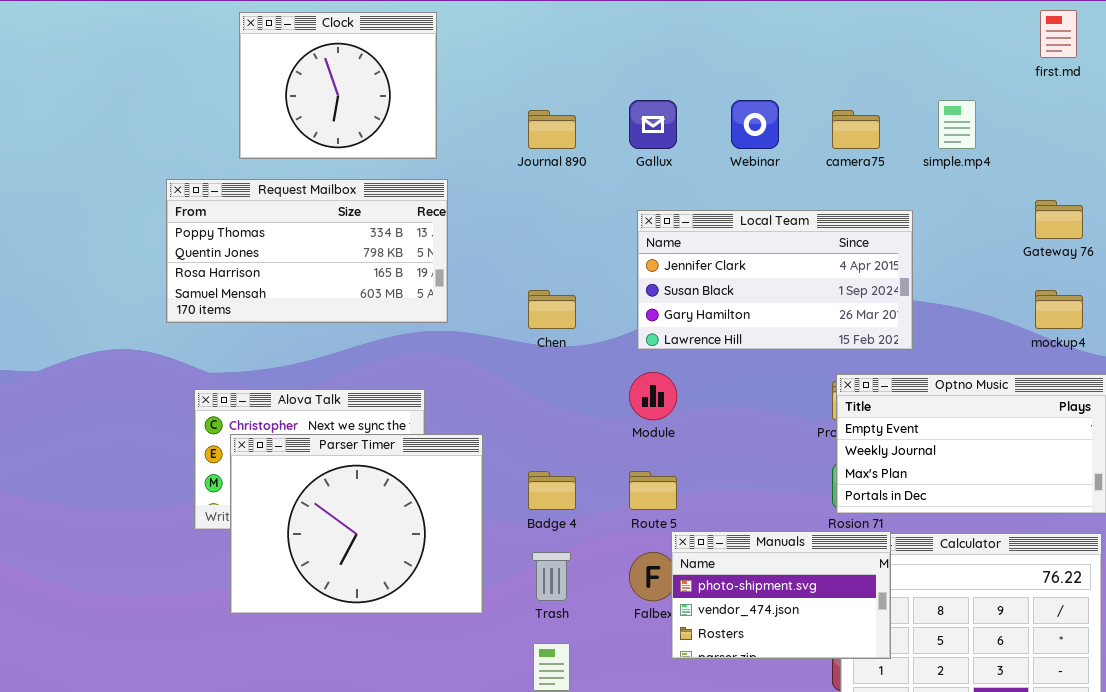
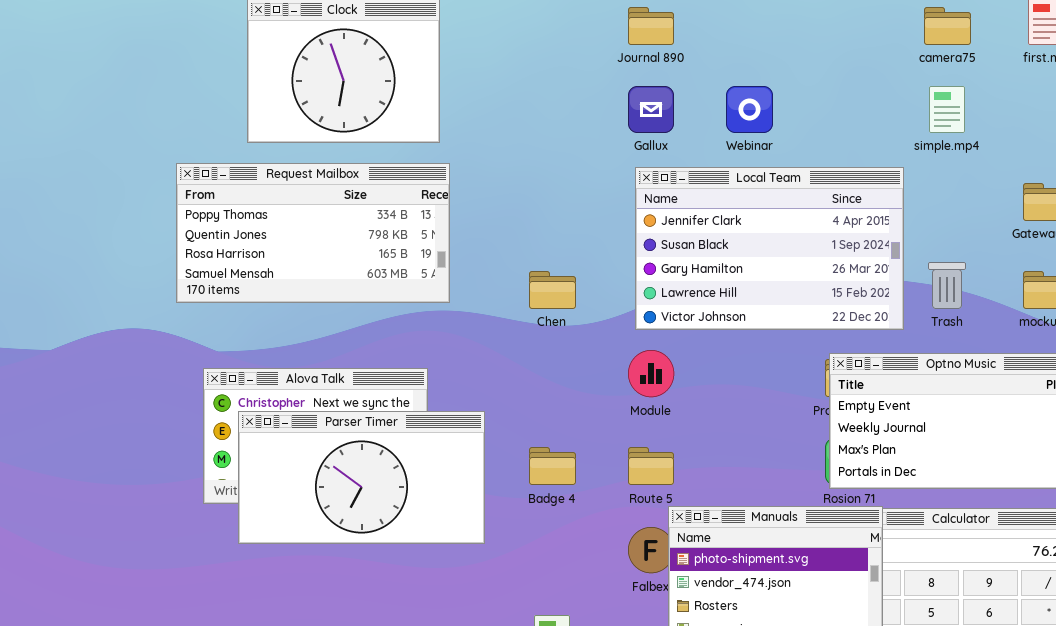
Journal 890: [528,110,576,149] -> [628,7,674,45], moved
camera75: [832,110,880,149] -> [924,7,971,45], moved
Local Team: [637,210,913,350] -> [635,167,904,330], resized
Parser Timer: [230,434,483,614] -> [238,411,485,544], resized
Trash: [532,552,571,601] -> [928,262,966,309], moved

